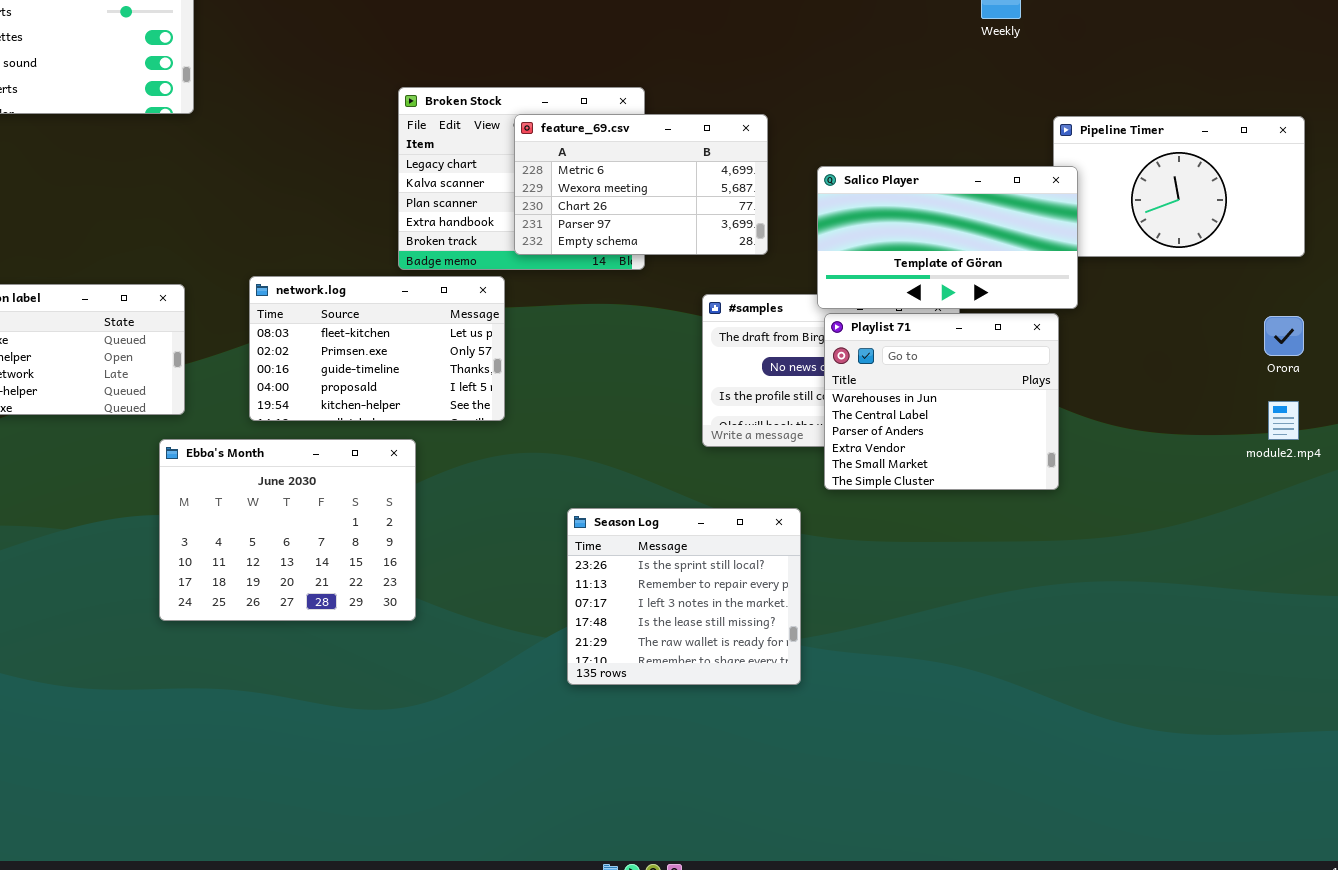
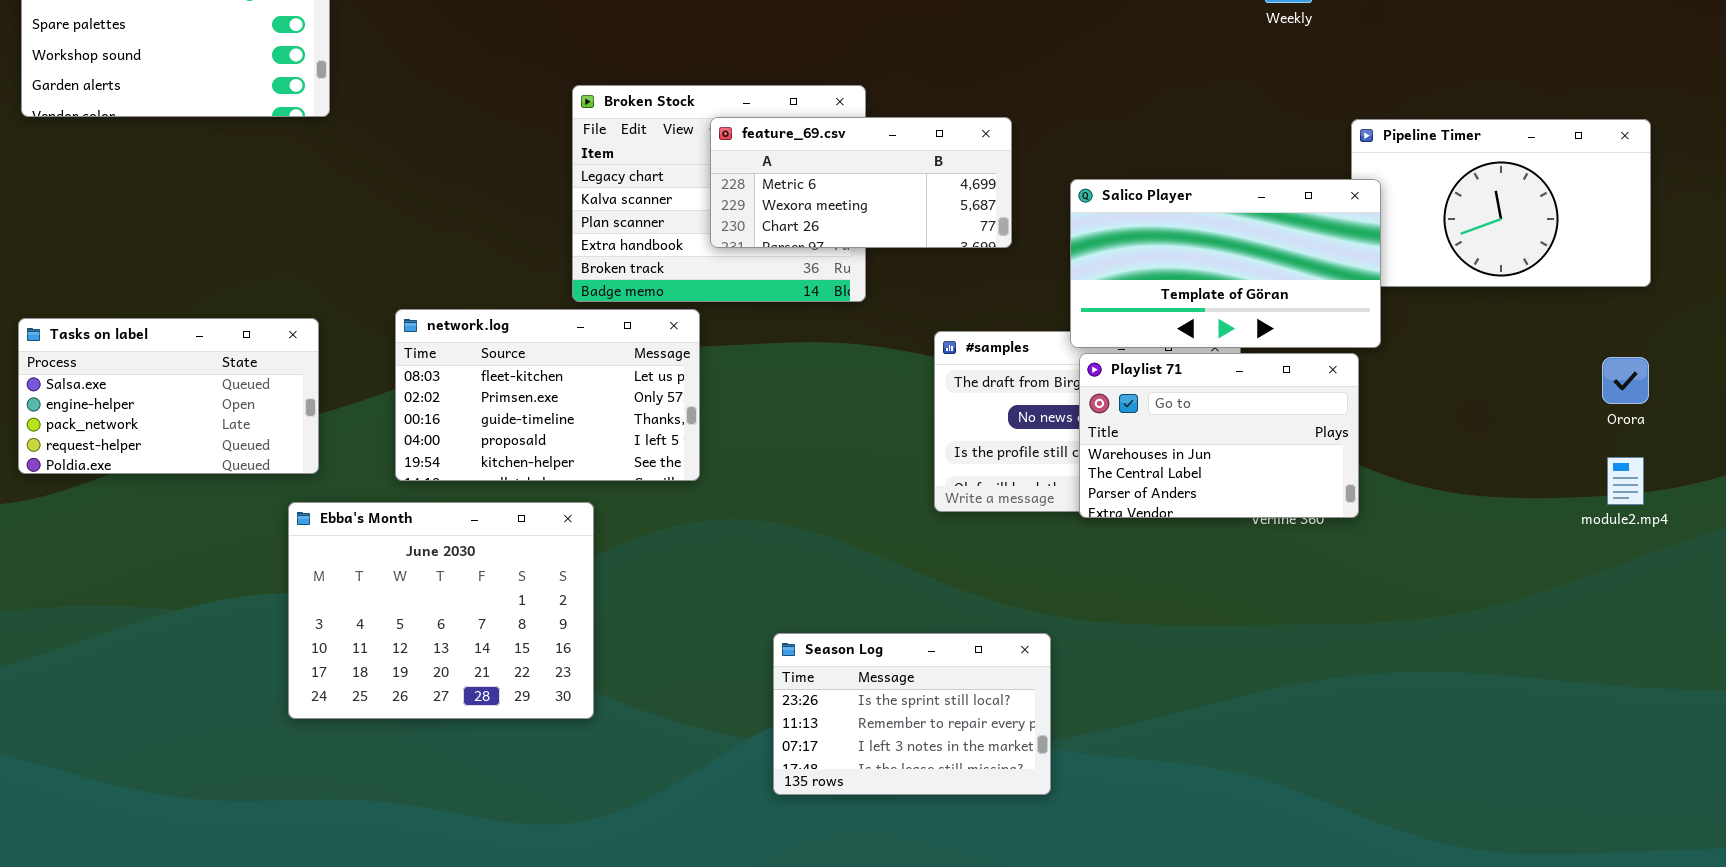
feature_69.csv: [514,114,768,255] -> [710,117,1012,248], resized
Playlist 71: [824,313,1059,490] -> [1079,353,1359,518], resized
Season Log: [567,508,801,685] -> [773,633,1051,795], resized

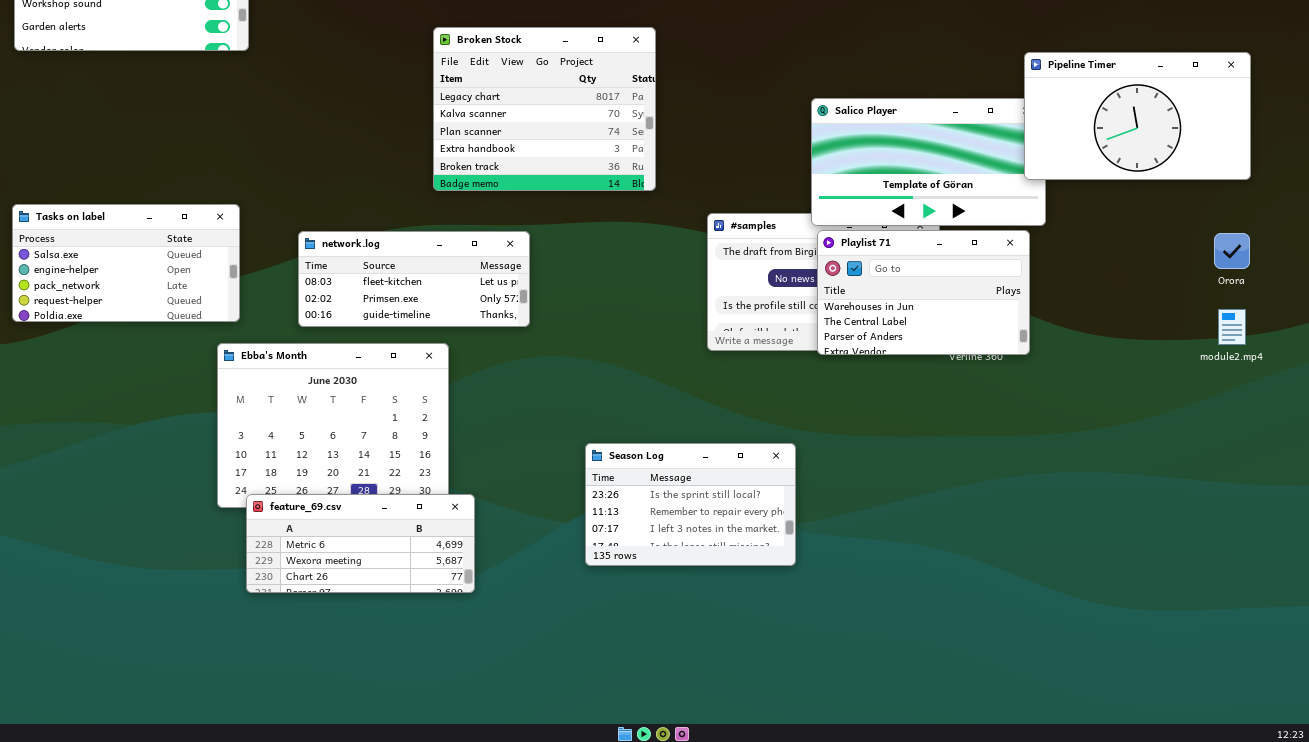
feature_69.csv: [710,117,1012,248] -> [246,494,475,593], moved
Pipeline Timer: [1351,119,1651,287] -> [1024,52,1251,180], raised
network.log: [395,309,700,481] -> [298,231,530,327], resized

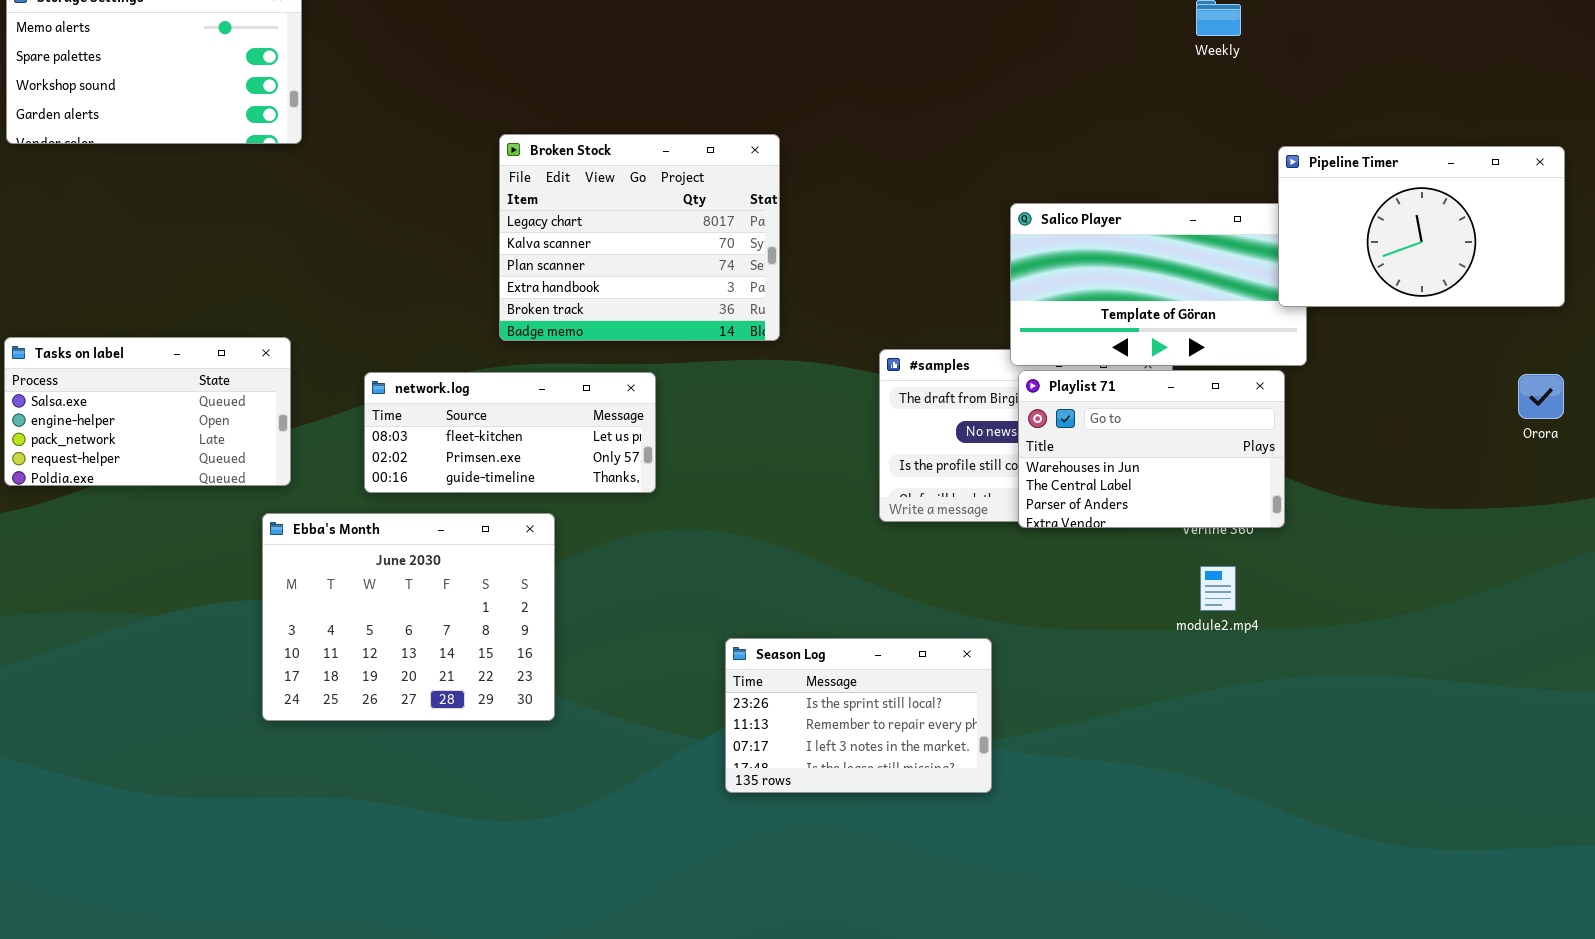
Broken Stock: [433,27,656,191] -> [499,134,780,341], moved
module2.mp4: [1218,309,1246,345] -> [1200,566,1236,611], moved
feature_69.csv: [246,494,475,593] -> none, closed

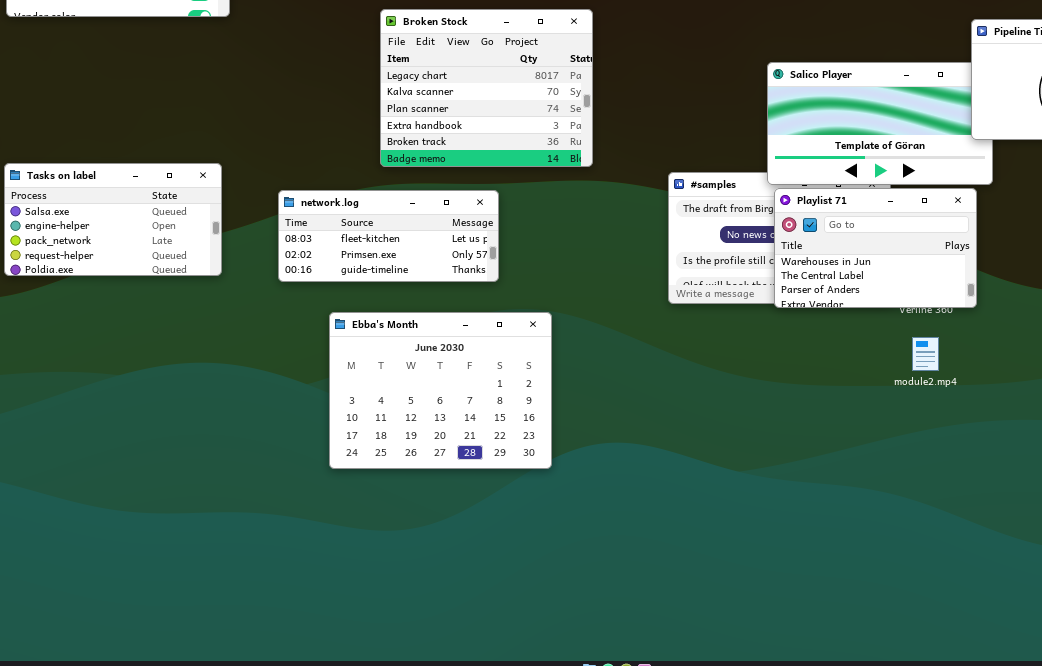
Ebba's Month: [262,513,555,721] -> [329,312,552,469], moved
Season Log: [725,638,992,793] -> none, closed

